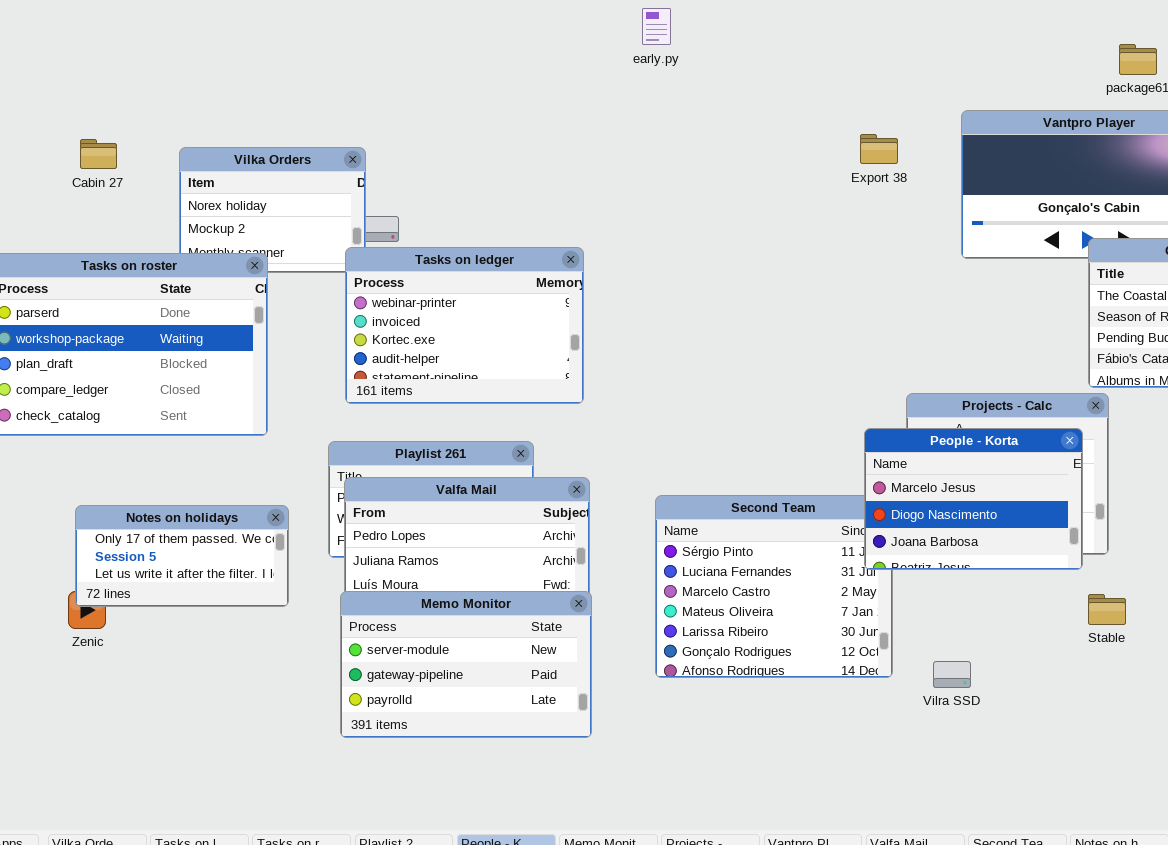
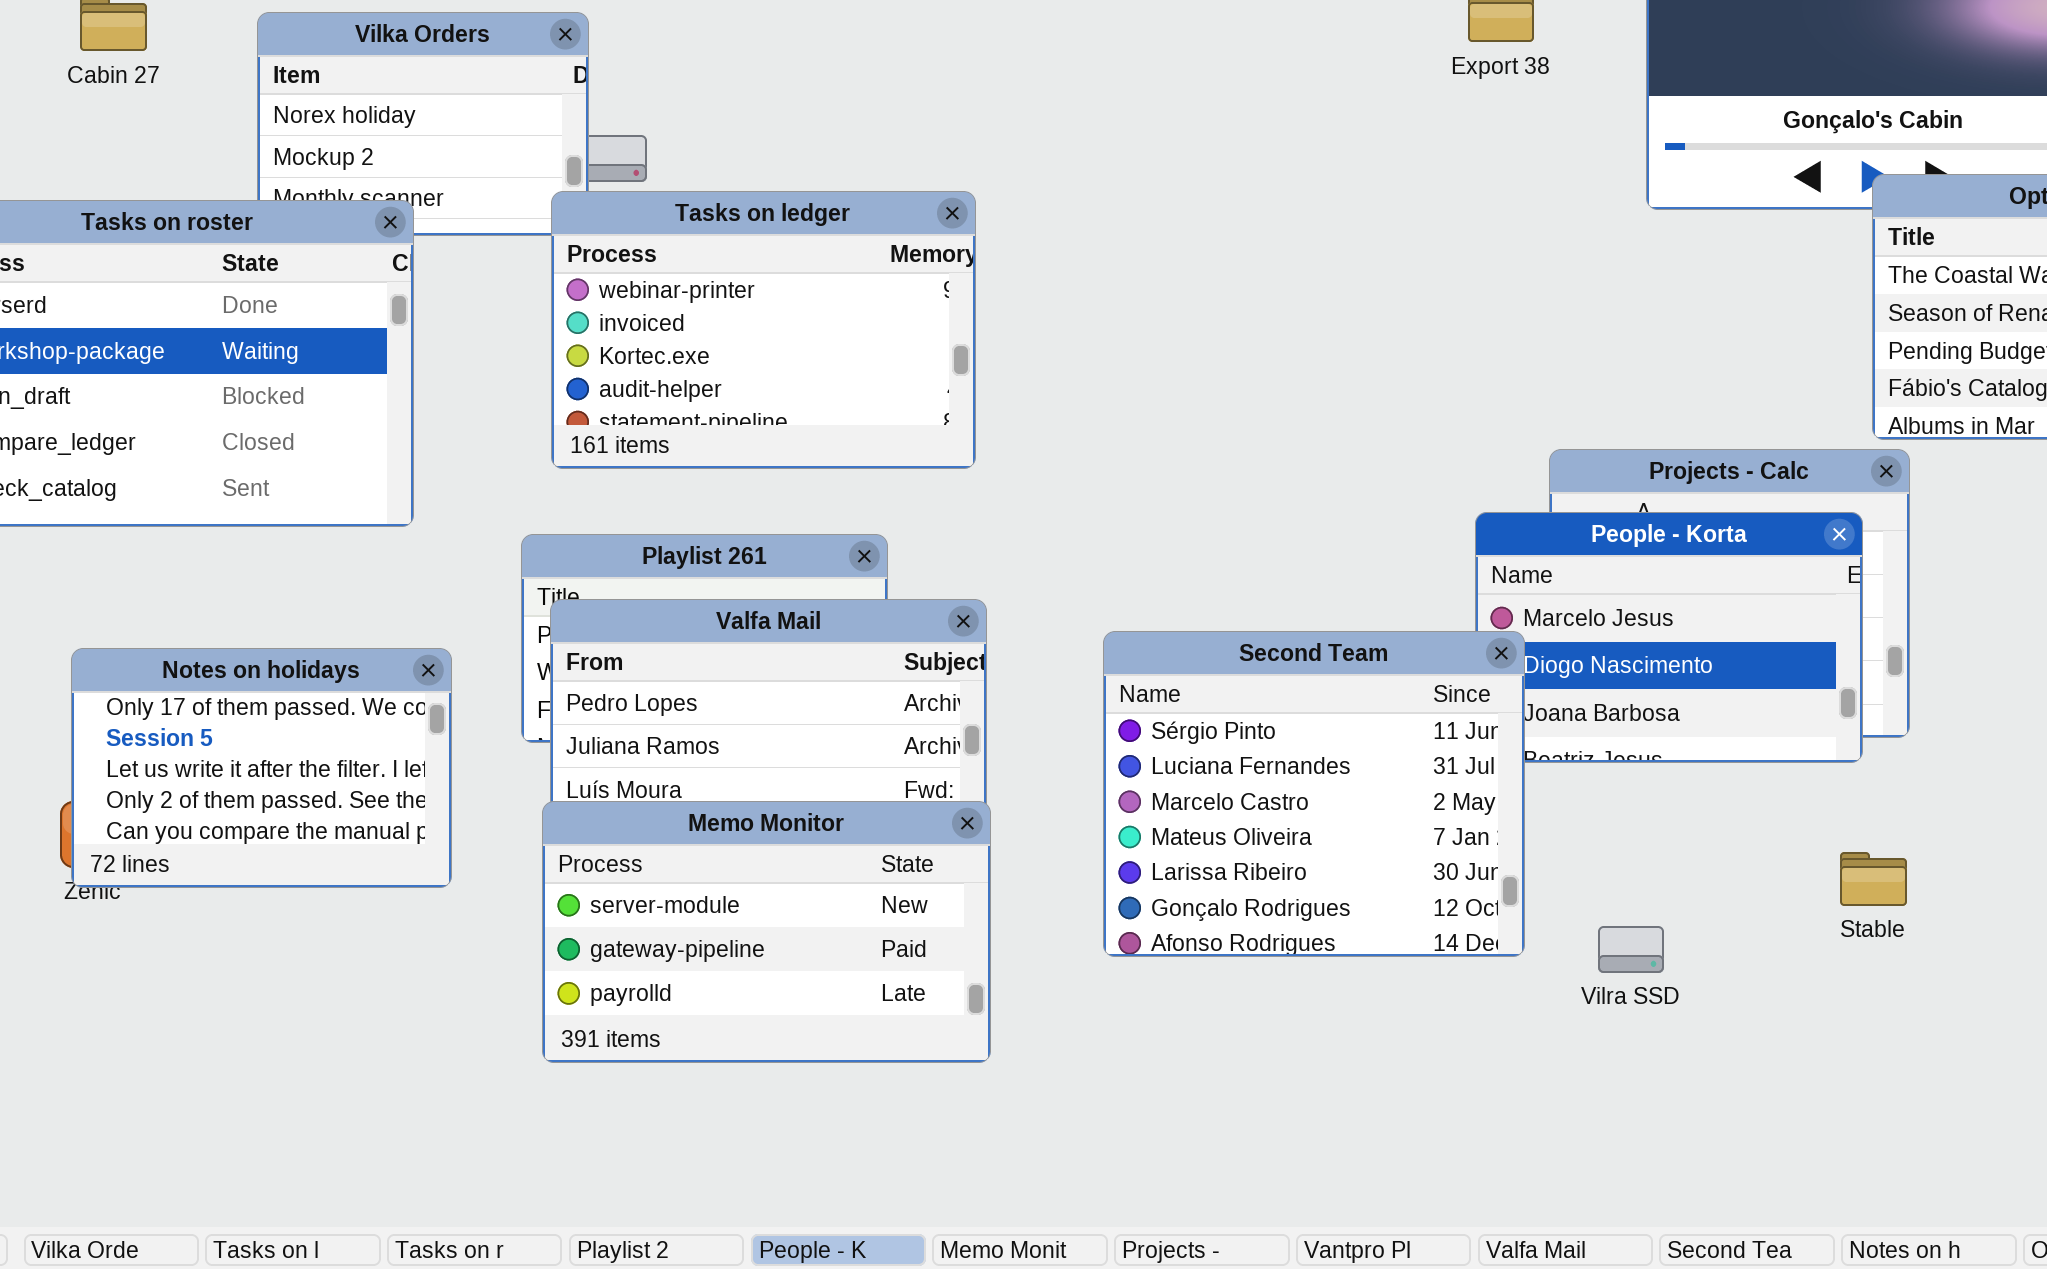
Second Team: [655,495,893,678] -> [1103,631,1525,957], raised
Notes on holidays: [75,505,289,607] -> [71,648,452,888], resized
Stable: [1088,594,1126,625] -> [1840,852,1907,906], moved

